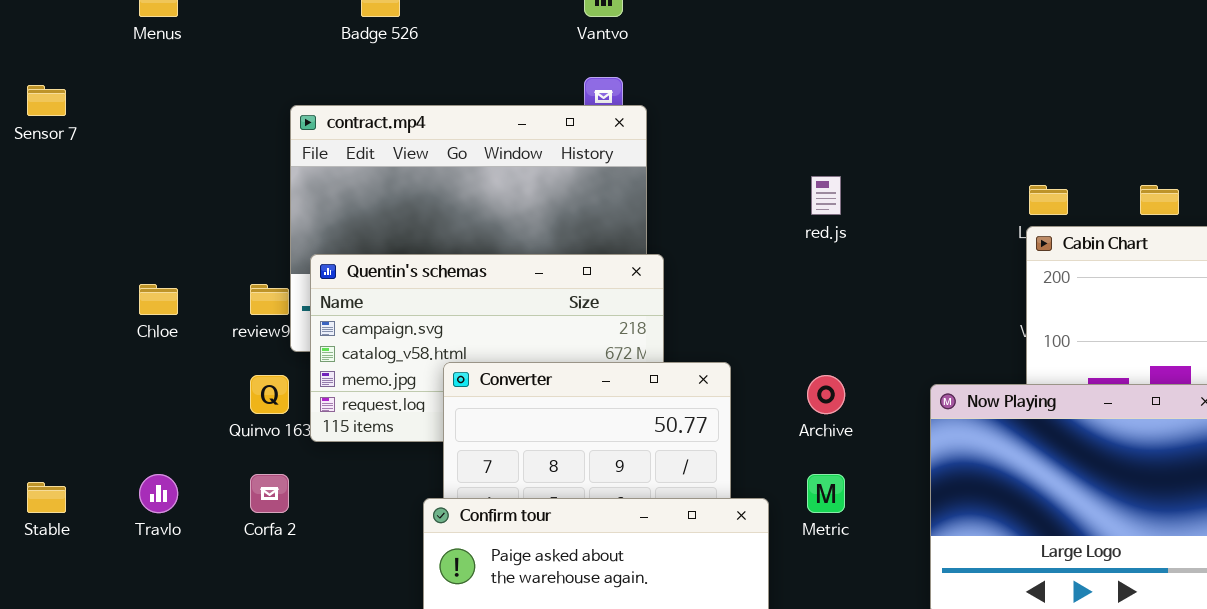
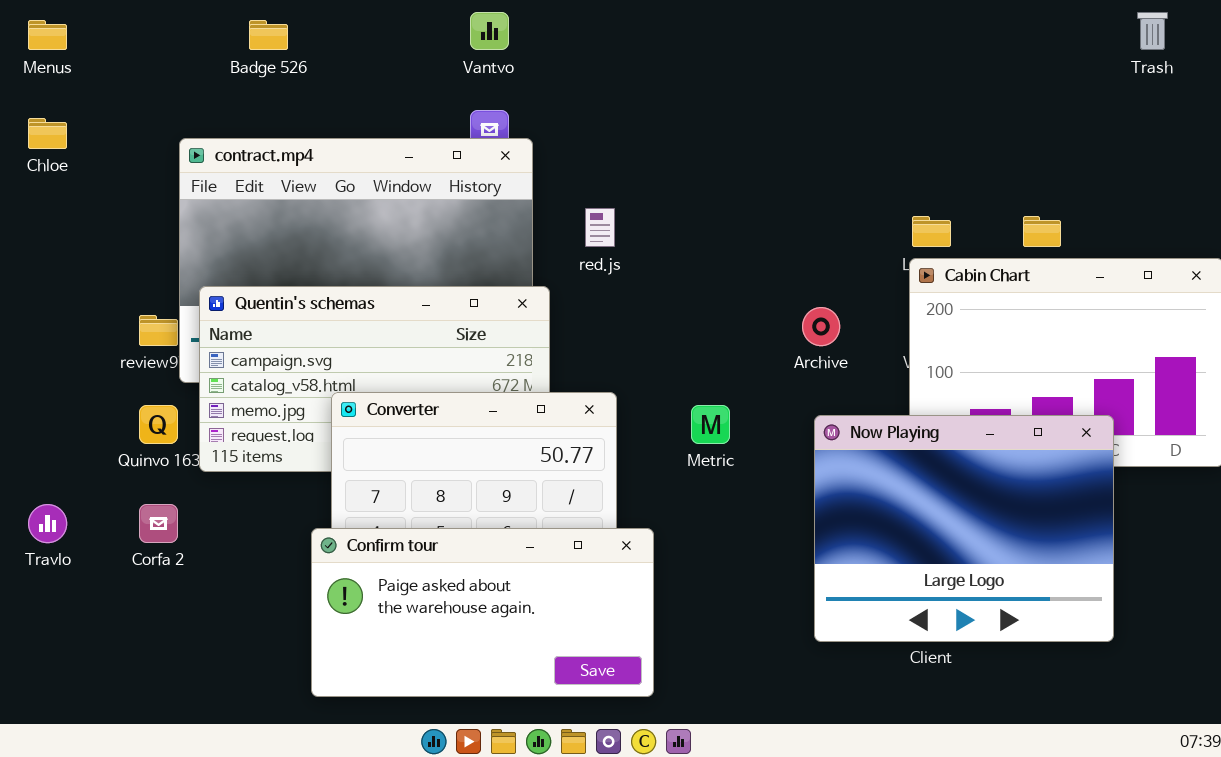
red.js: [811,176,841,215] -> [585,208,615,247], moved
Chloe: [139,284,178,315] -> [28,118,67,149], moved
Archive: [807,375,845,414] -> [802,307,840,346], moved
Metric: [807,474,845,513] -> [691,405,730,444], moved

